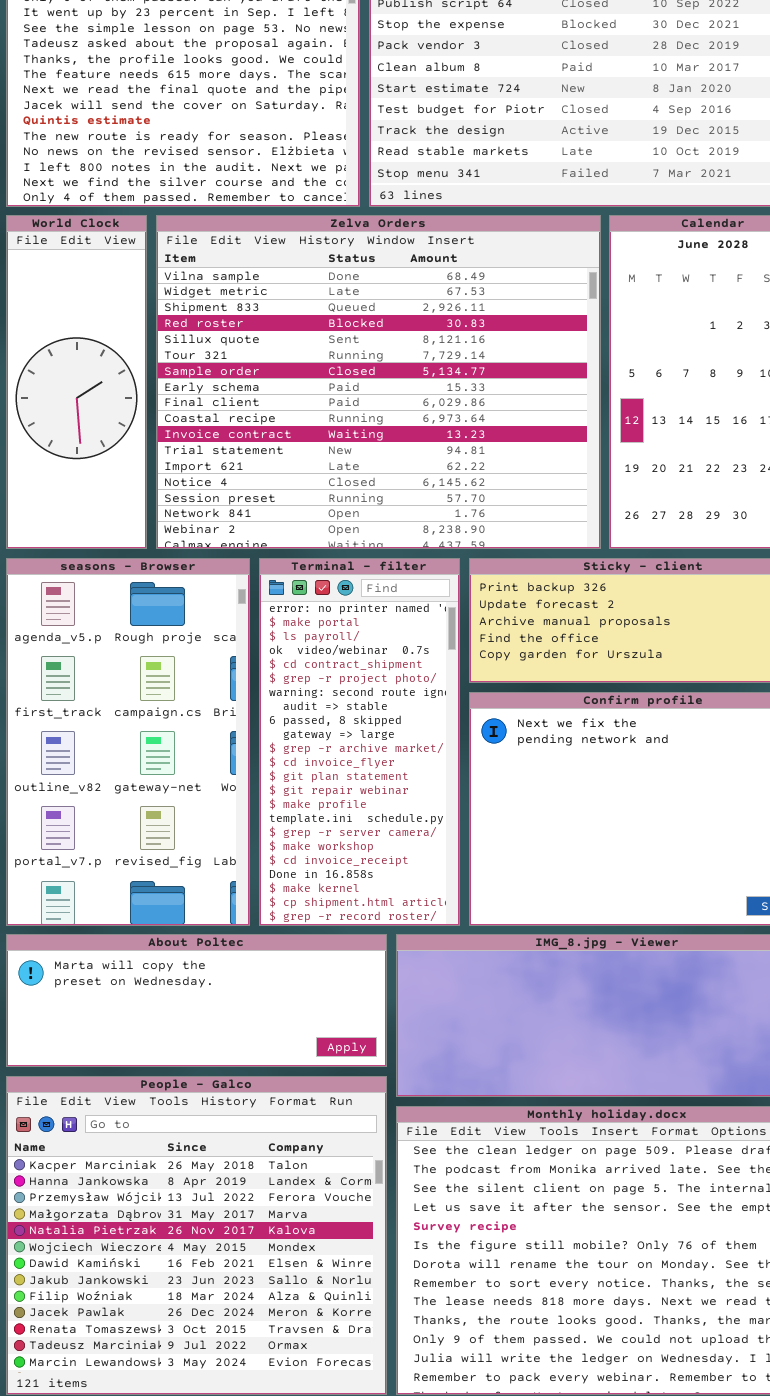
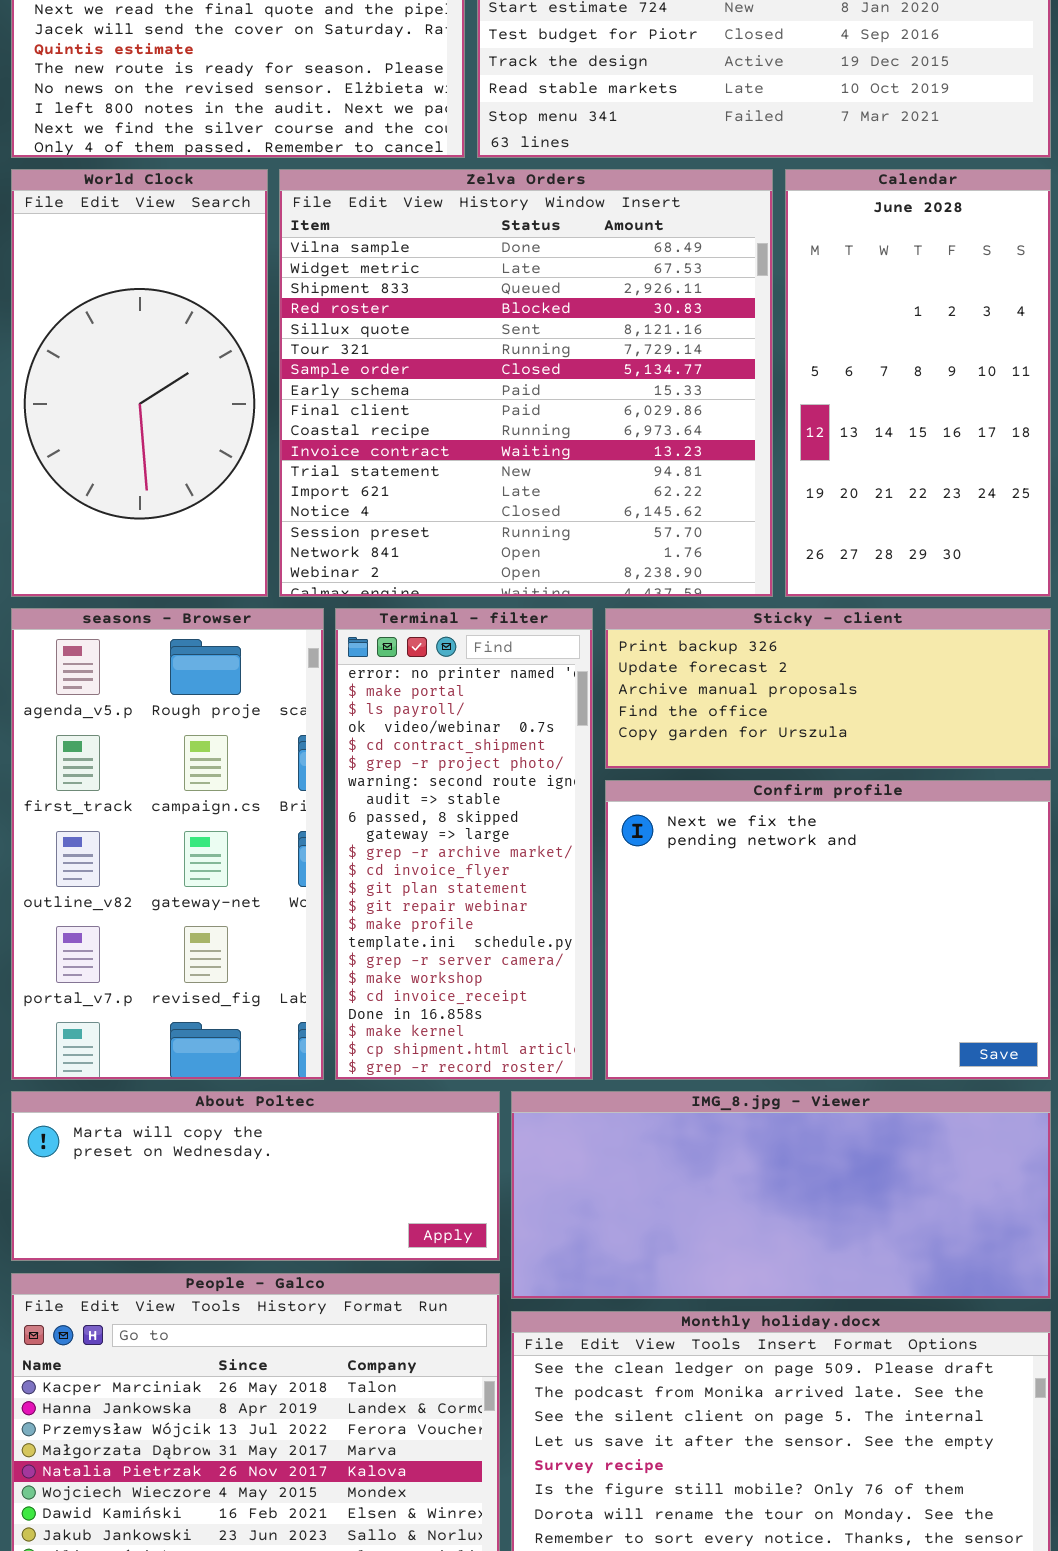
World Clock: [6,215,147,549] -> [11,169,268,597], resized
Zelva Orders: [156,215,601,549] -> [279,169,773,597], resized

